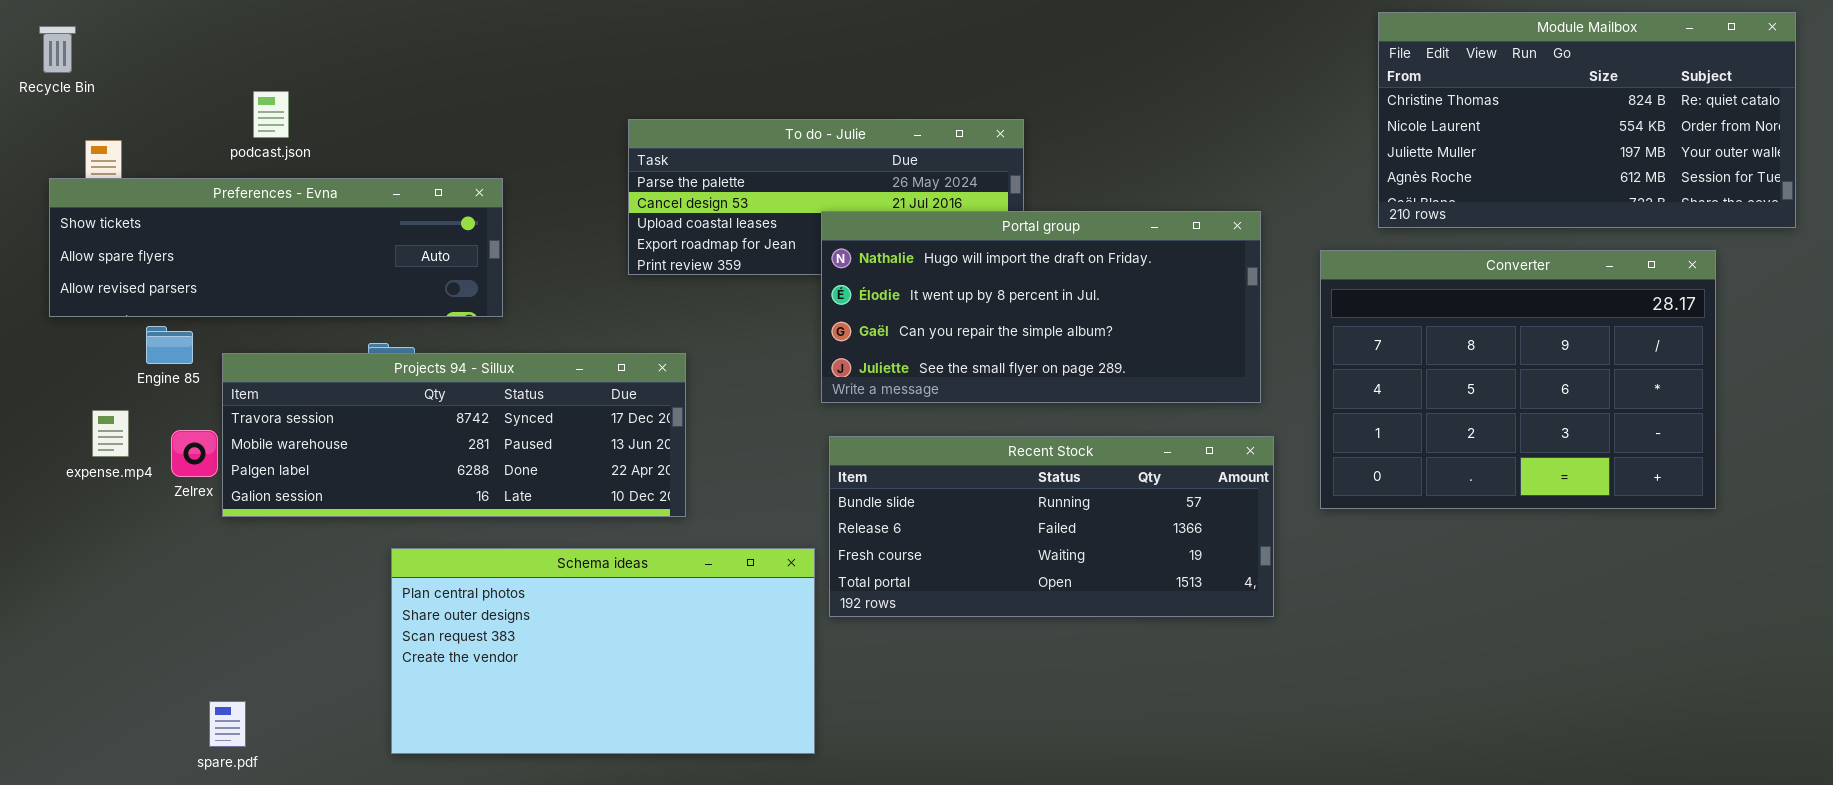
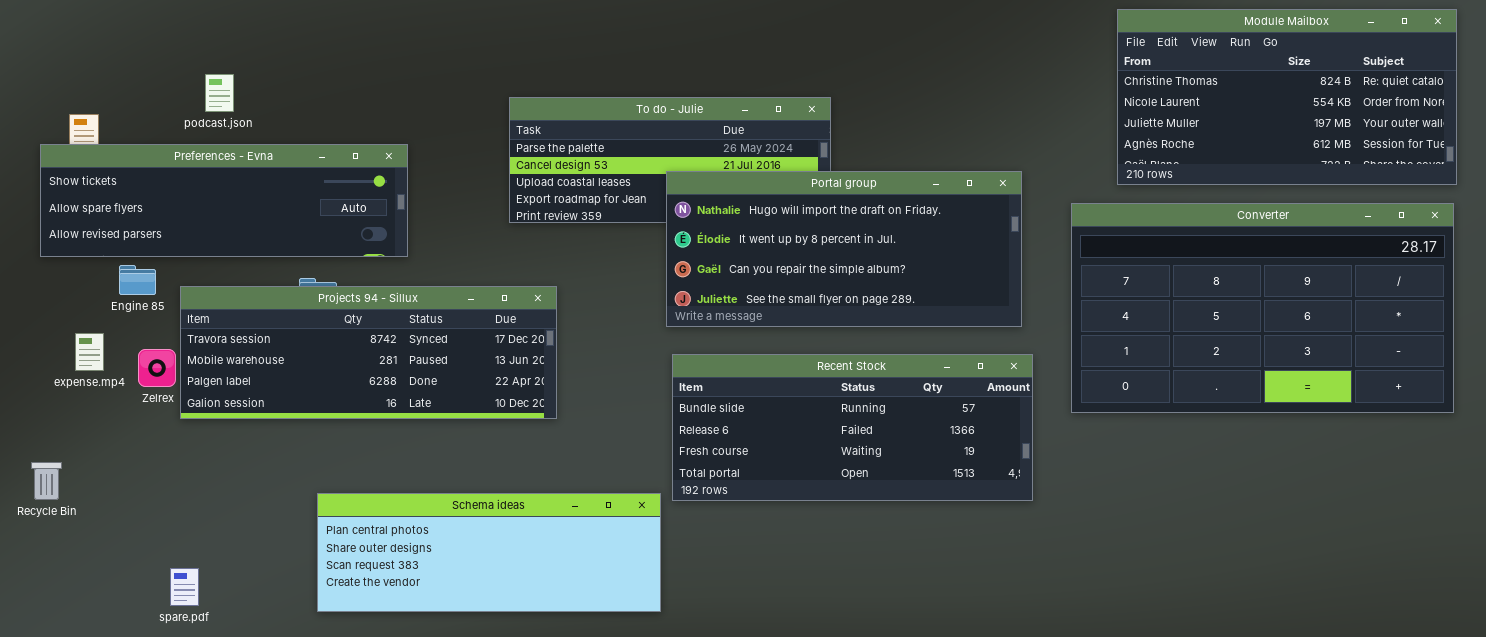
Recycle Bin: [39,26,76,73] -> [31,462,62,500], moved
Converter: [1320,250,1716,509] -> [1071,203,1454,413], resized
Schema ideas: [391,548,815,754] -> [317,493,661,612], resized

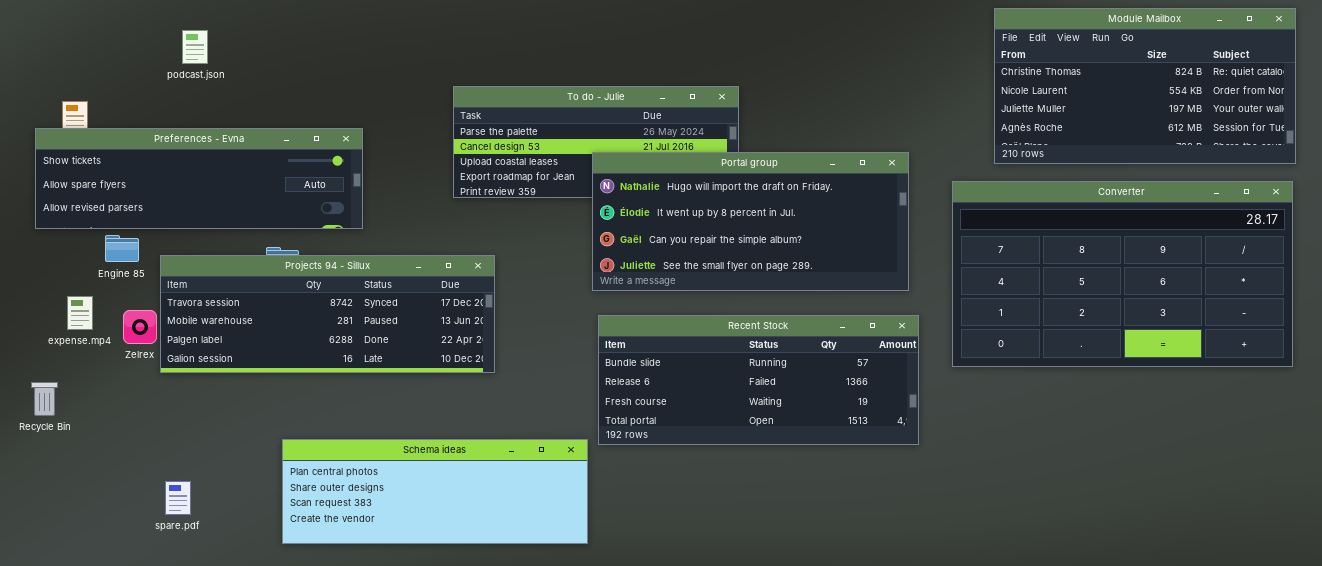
podcast.json: [205,74,234,112] -> [182,30,208,64], moved
Recycle Bin: [31,462,62,500] -> [31,382,58,416], moved
spare.pdf: [170,568,199,606] -> [165,481,191,515], moved

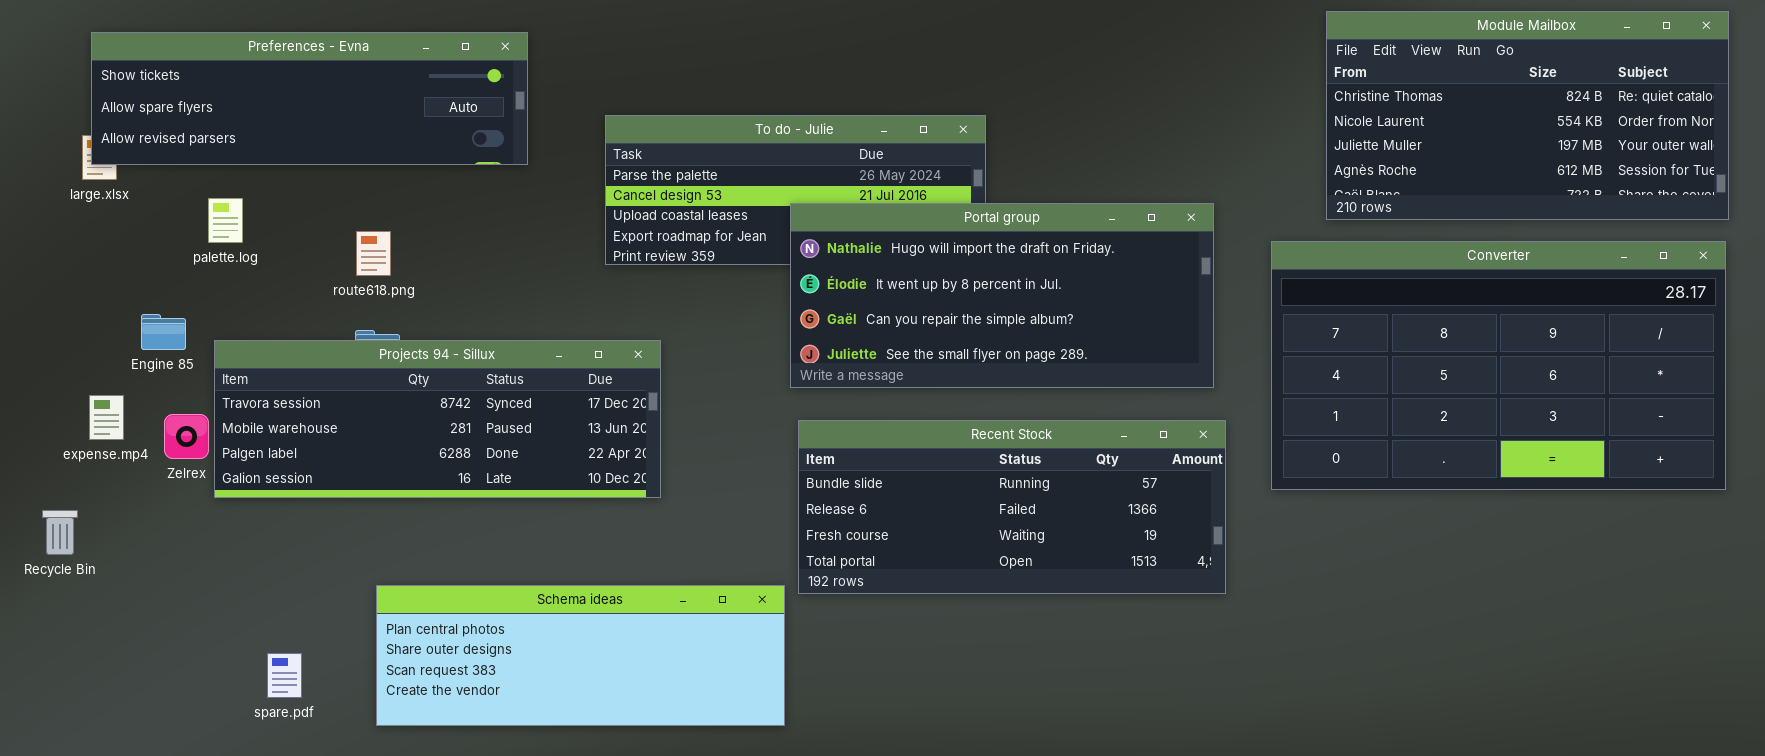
Preferences - Evna: [35,128,363,229] -> [91,32,528,165], moved
spare.pdf: [165,481,191,515] -> [267,653,302,698], moved

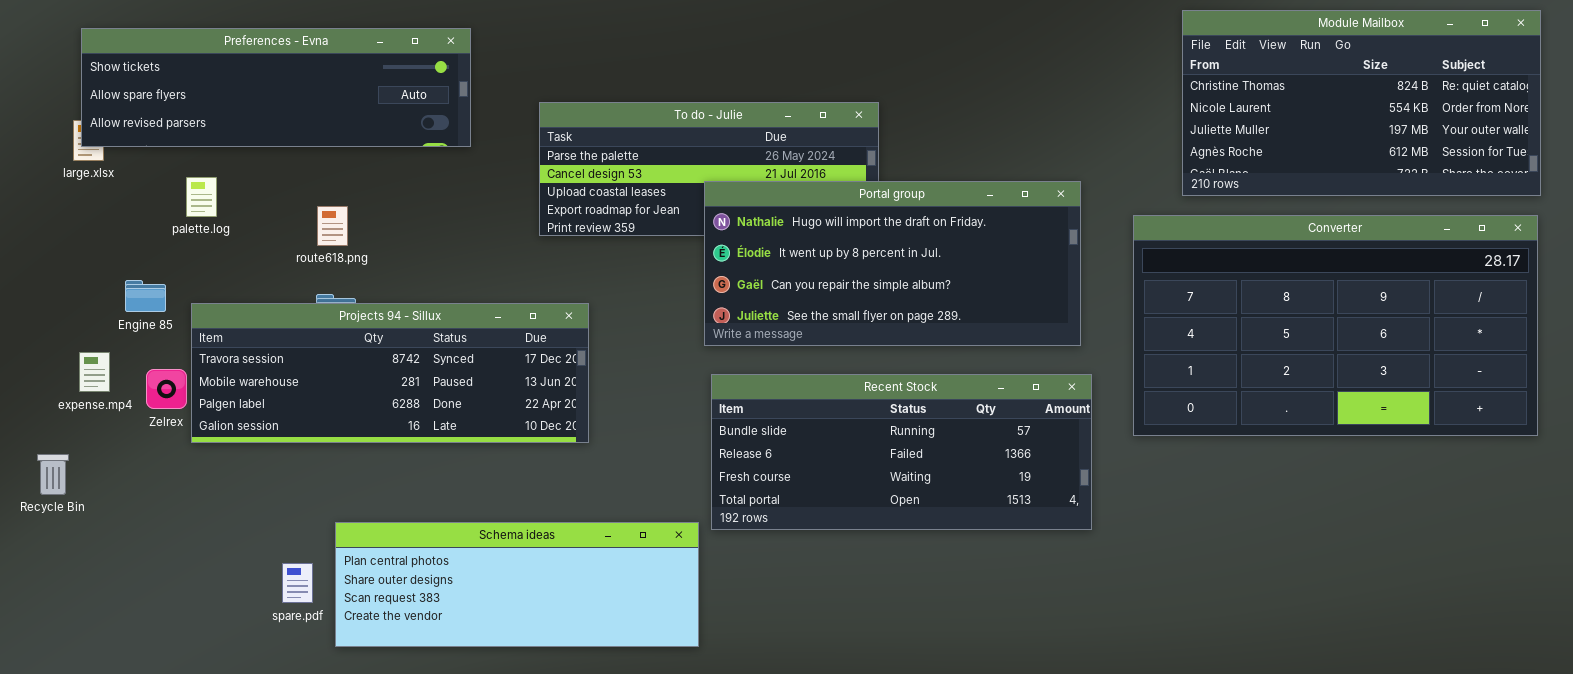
spare.pdf: [267,653,302,698] -> [282,563,313,603], moved

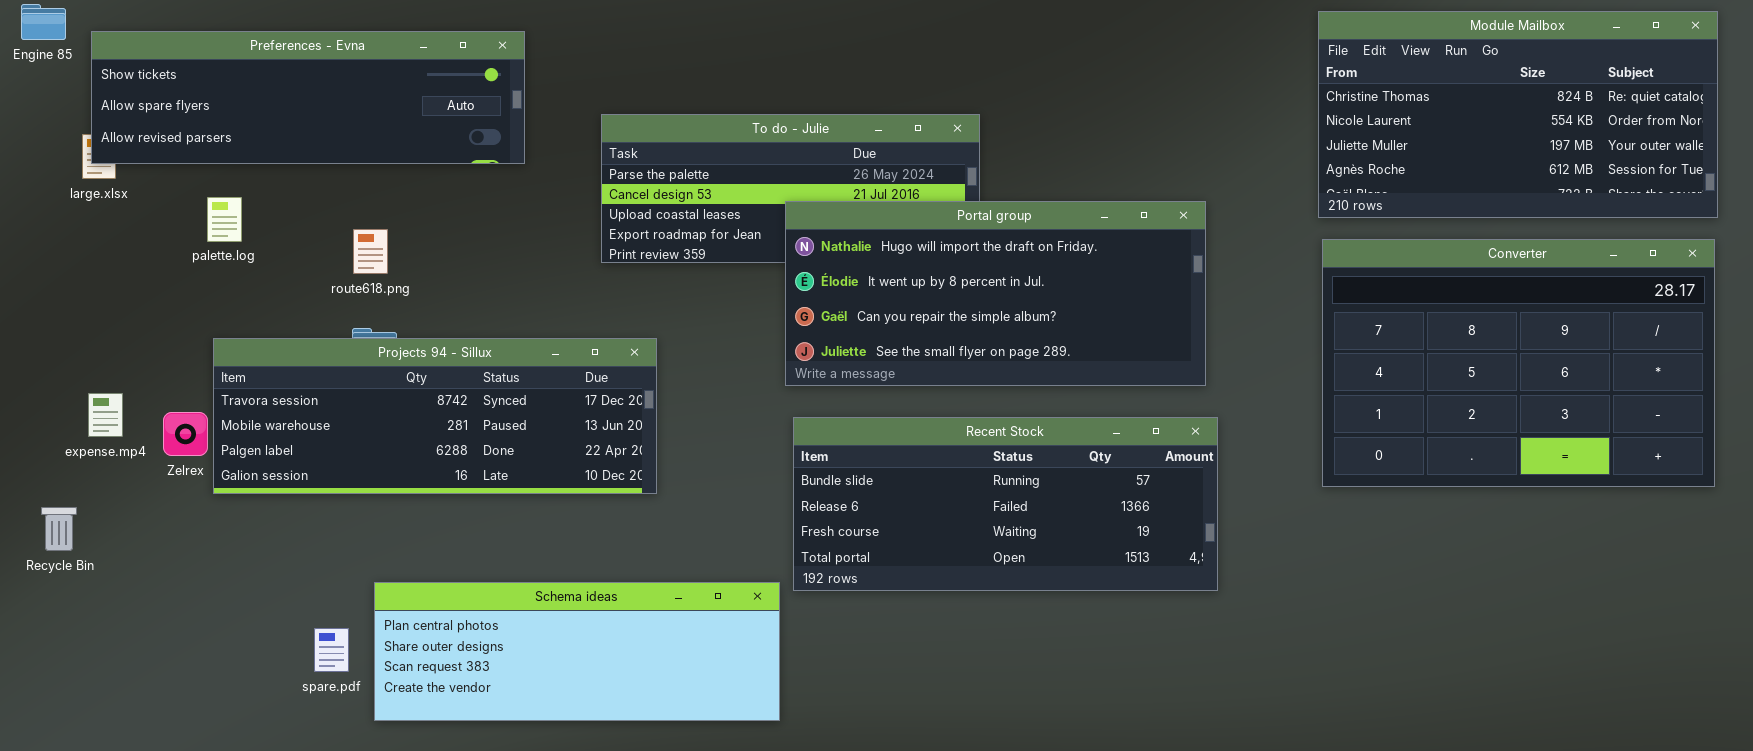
Converter: [1133,215,1538,436] -> [1322,239,1715,487], resized
Engine 85: [125,280,166,312] -> [21,4,66,40], moved

